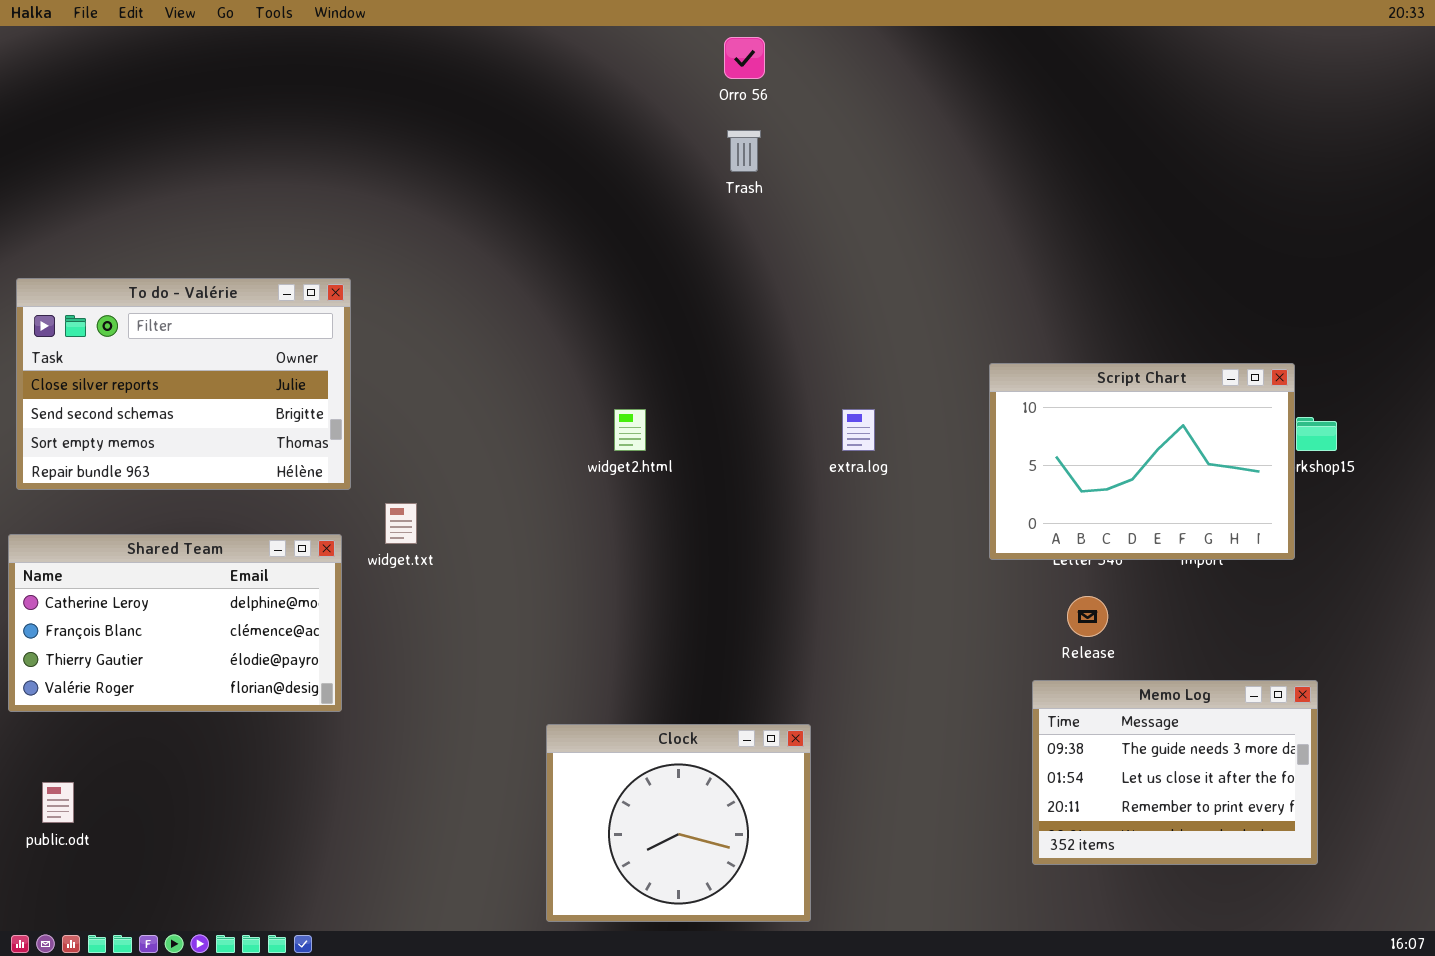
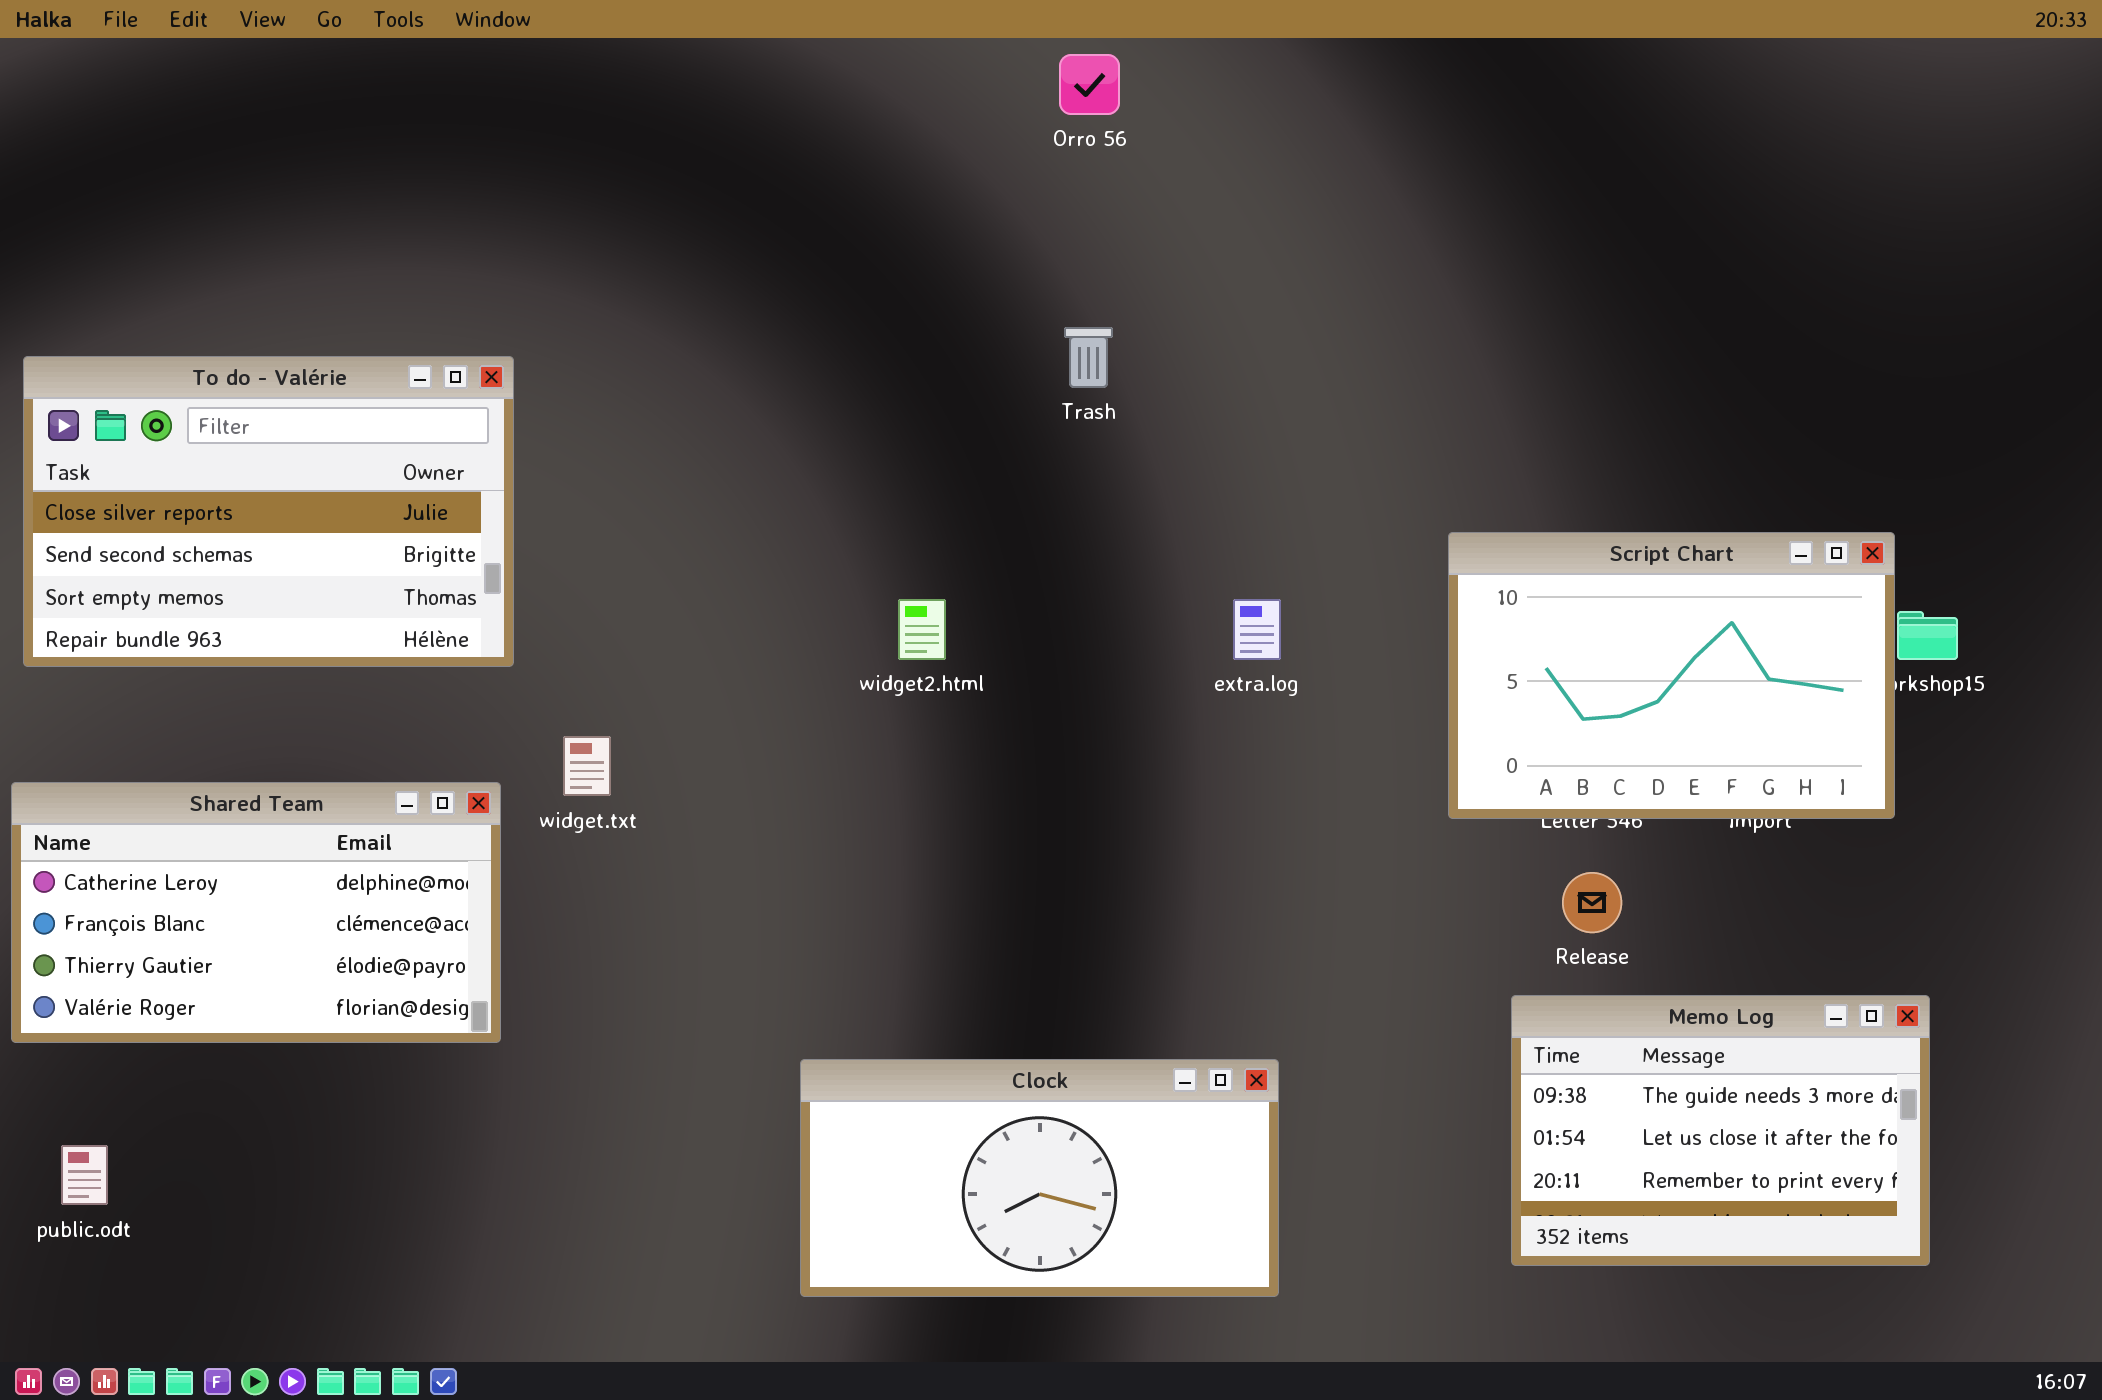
Trash: [727,130,761,172] -> [1064,327,1113,388], moved
To do - Valérie: [16,278,351,490] -> [23,356,514,667], moved
Clock: [546,724,811,922] -> [800,1059,1279,1297], resized

